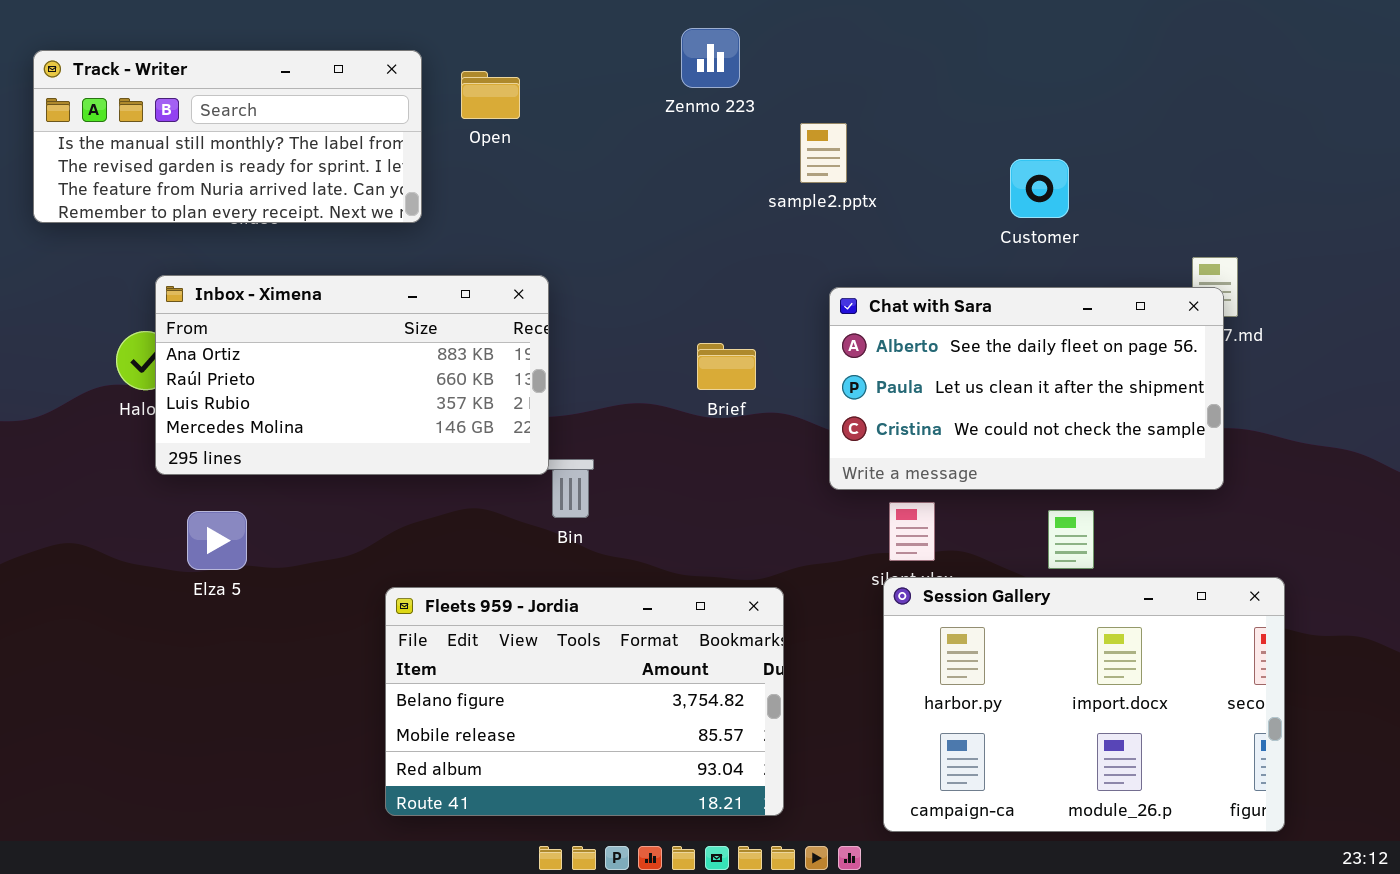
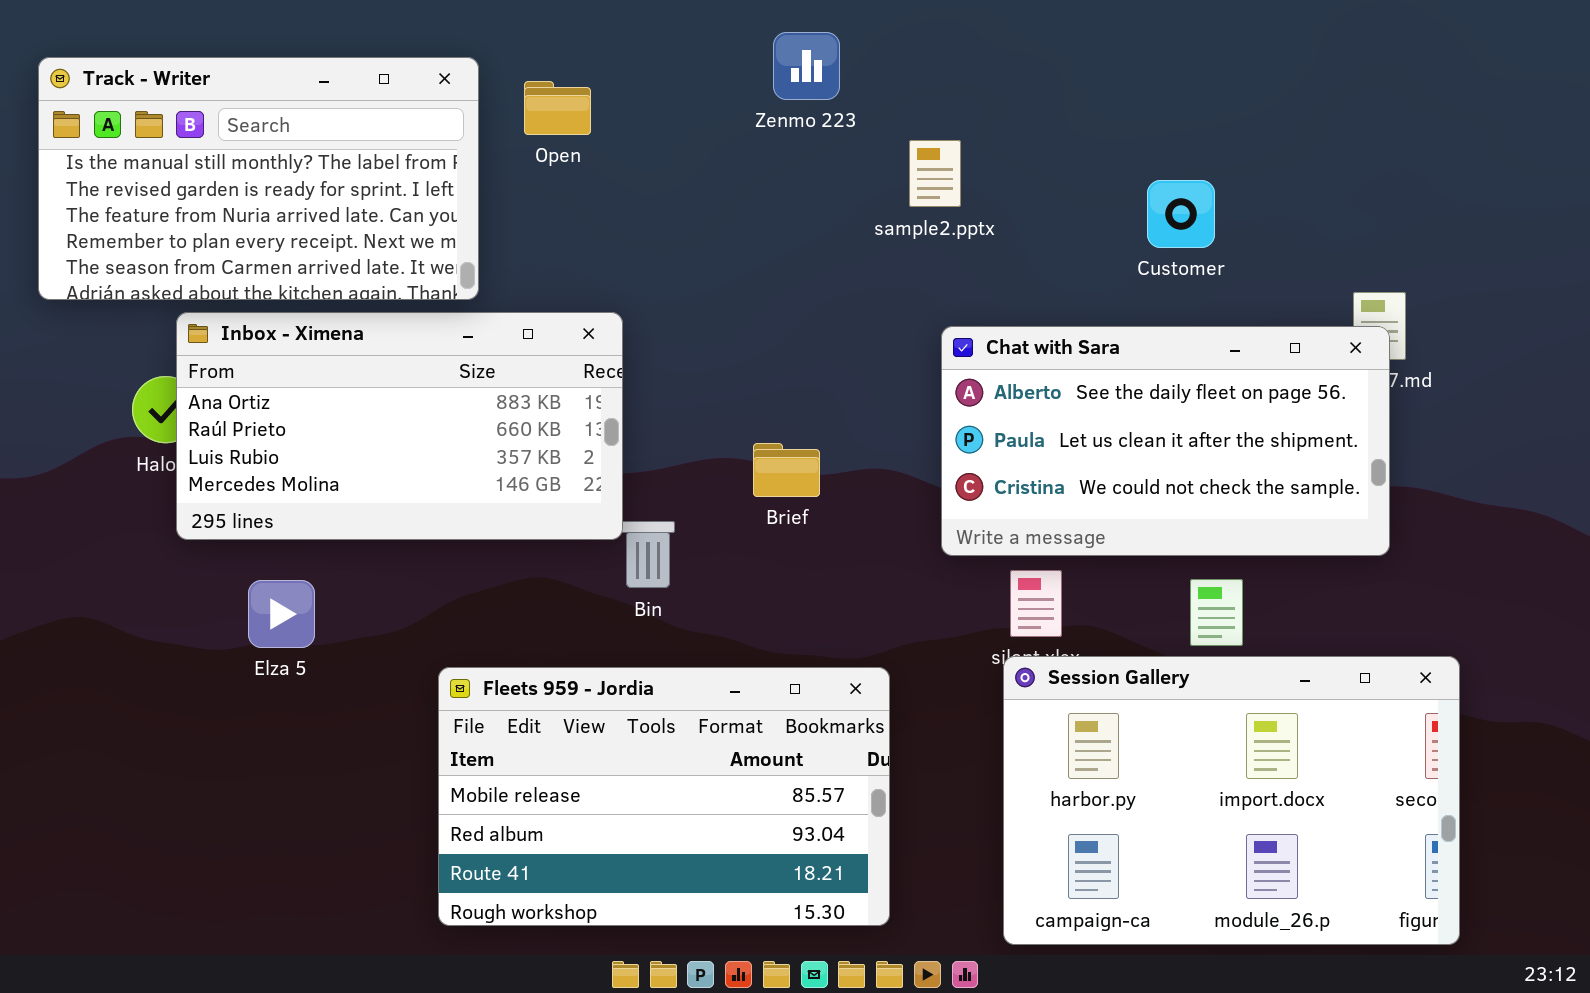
Track - Writer: [33,50,422,223] -> [38,57,479,300], resized
Brief: [697,343,756,390] -> [753,443,820,497], moved
Elza 5: [187,511,247,570] -> [248,580,315,648], moved
Fleets 959 - Jordia: [385,587,784,816] -> [438,667,890,926], scrolled down 1 row

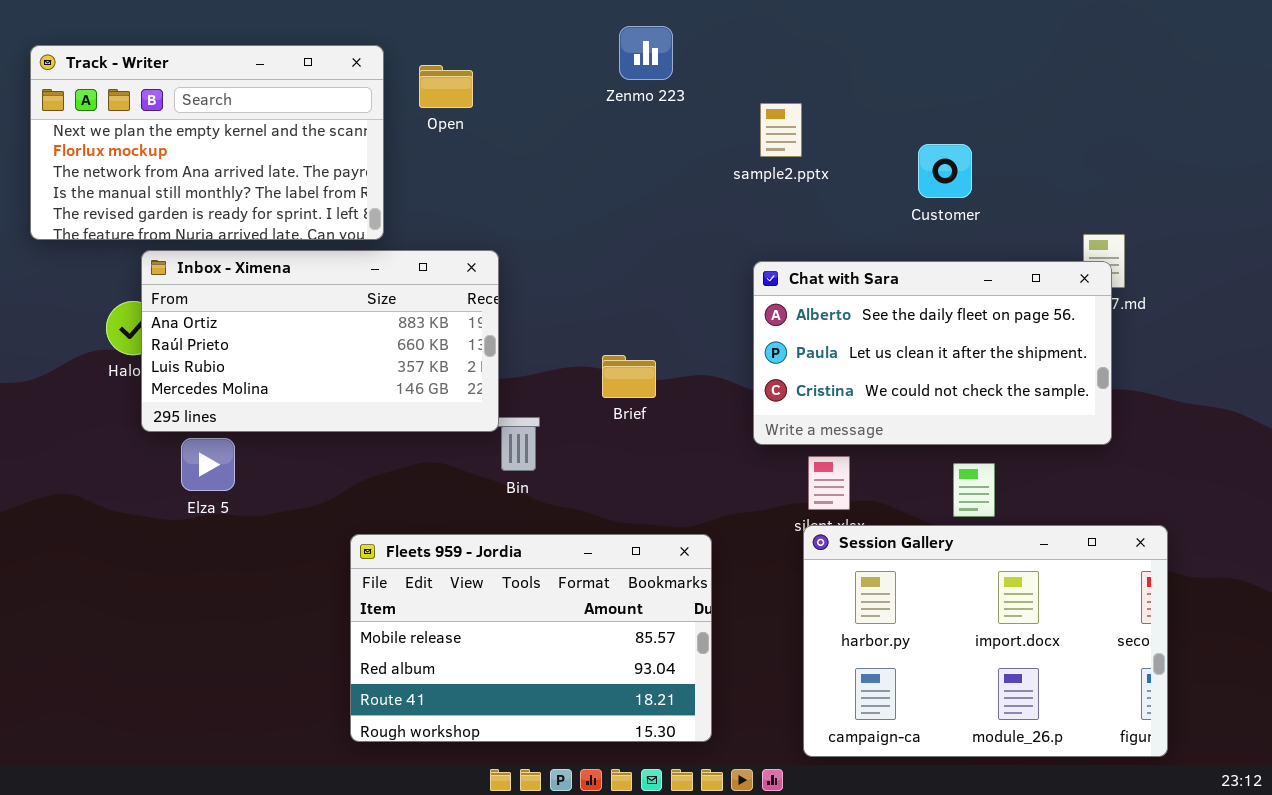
Track - Writer: [38,57,479,300] -> [30,45,384,240], scrolled up 3 rows
sample2.pptx: [909,140,961,207] -> [760,103,802,157], moved
Elza 5: [248,580,315,648] -> [181,438,235,491], moved

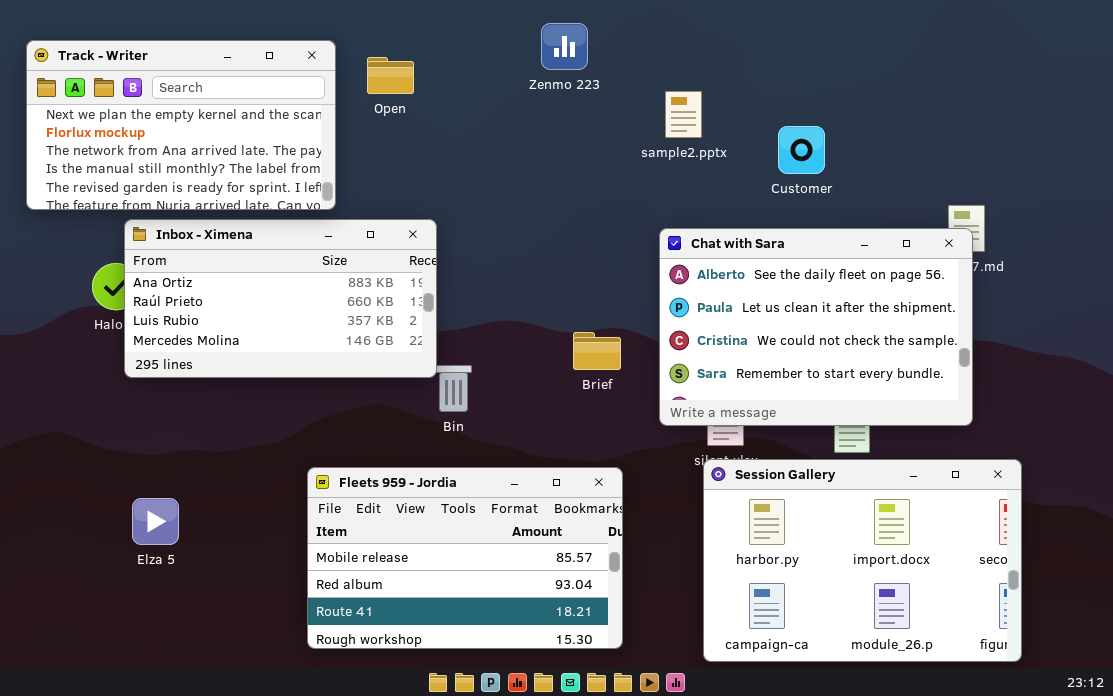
Customer: [918,144,972,198] -> [778,126,825,174], moved
Chat with Sara: [753,261,1112,445] -> [659,228,973,426], resized
Brief: [602,355,656,398] -> [573,332,621,370], moved
Elza 5: [181,438,235,491] -> [132,498,179,545], moved

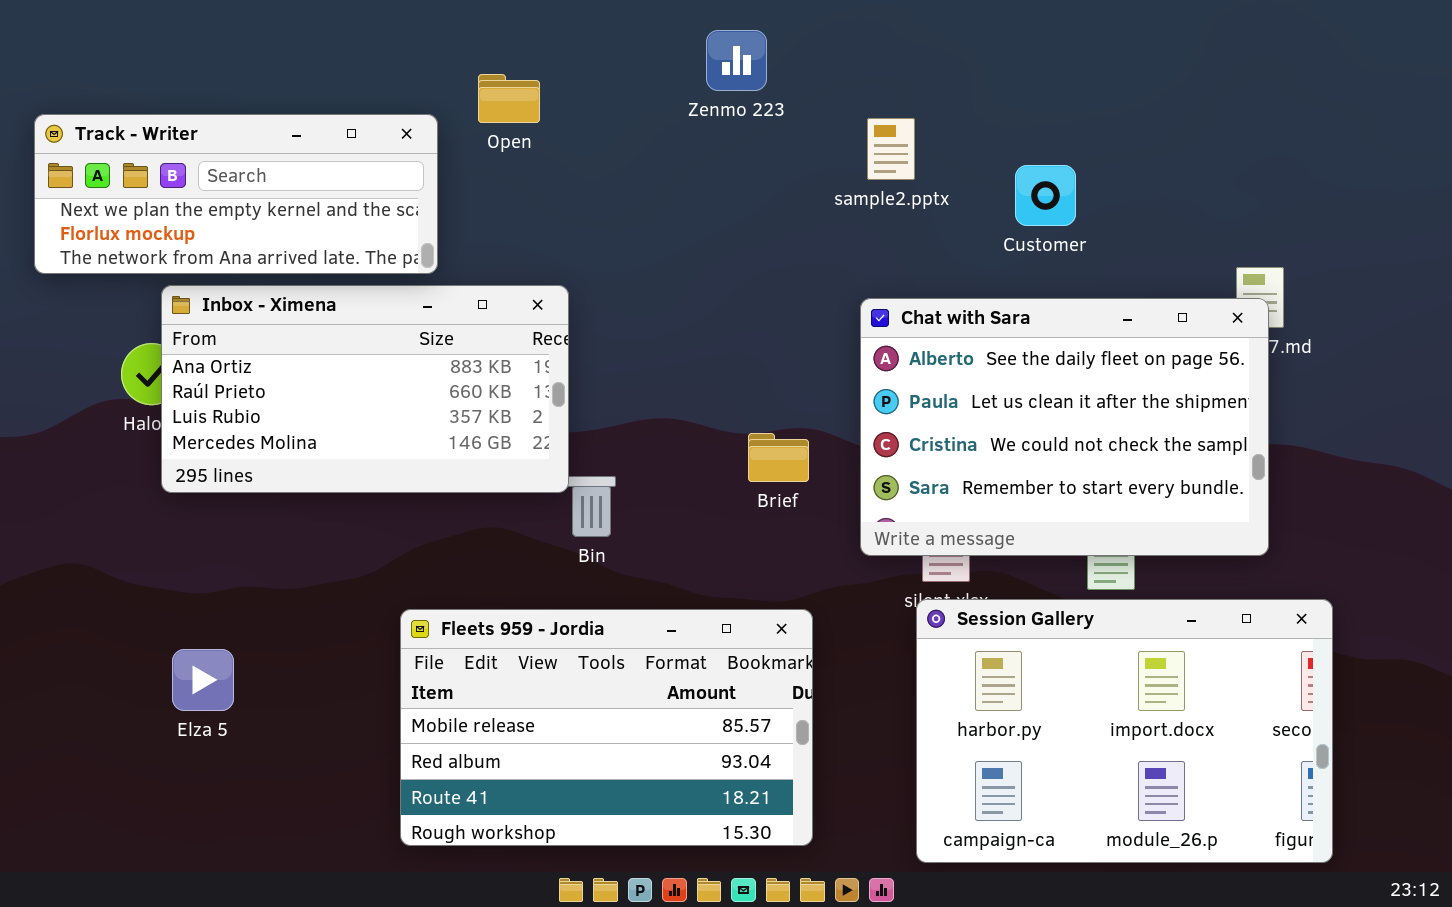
Track - Writer: [26,40,336,210] -> [34,114,438,274], resized

